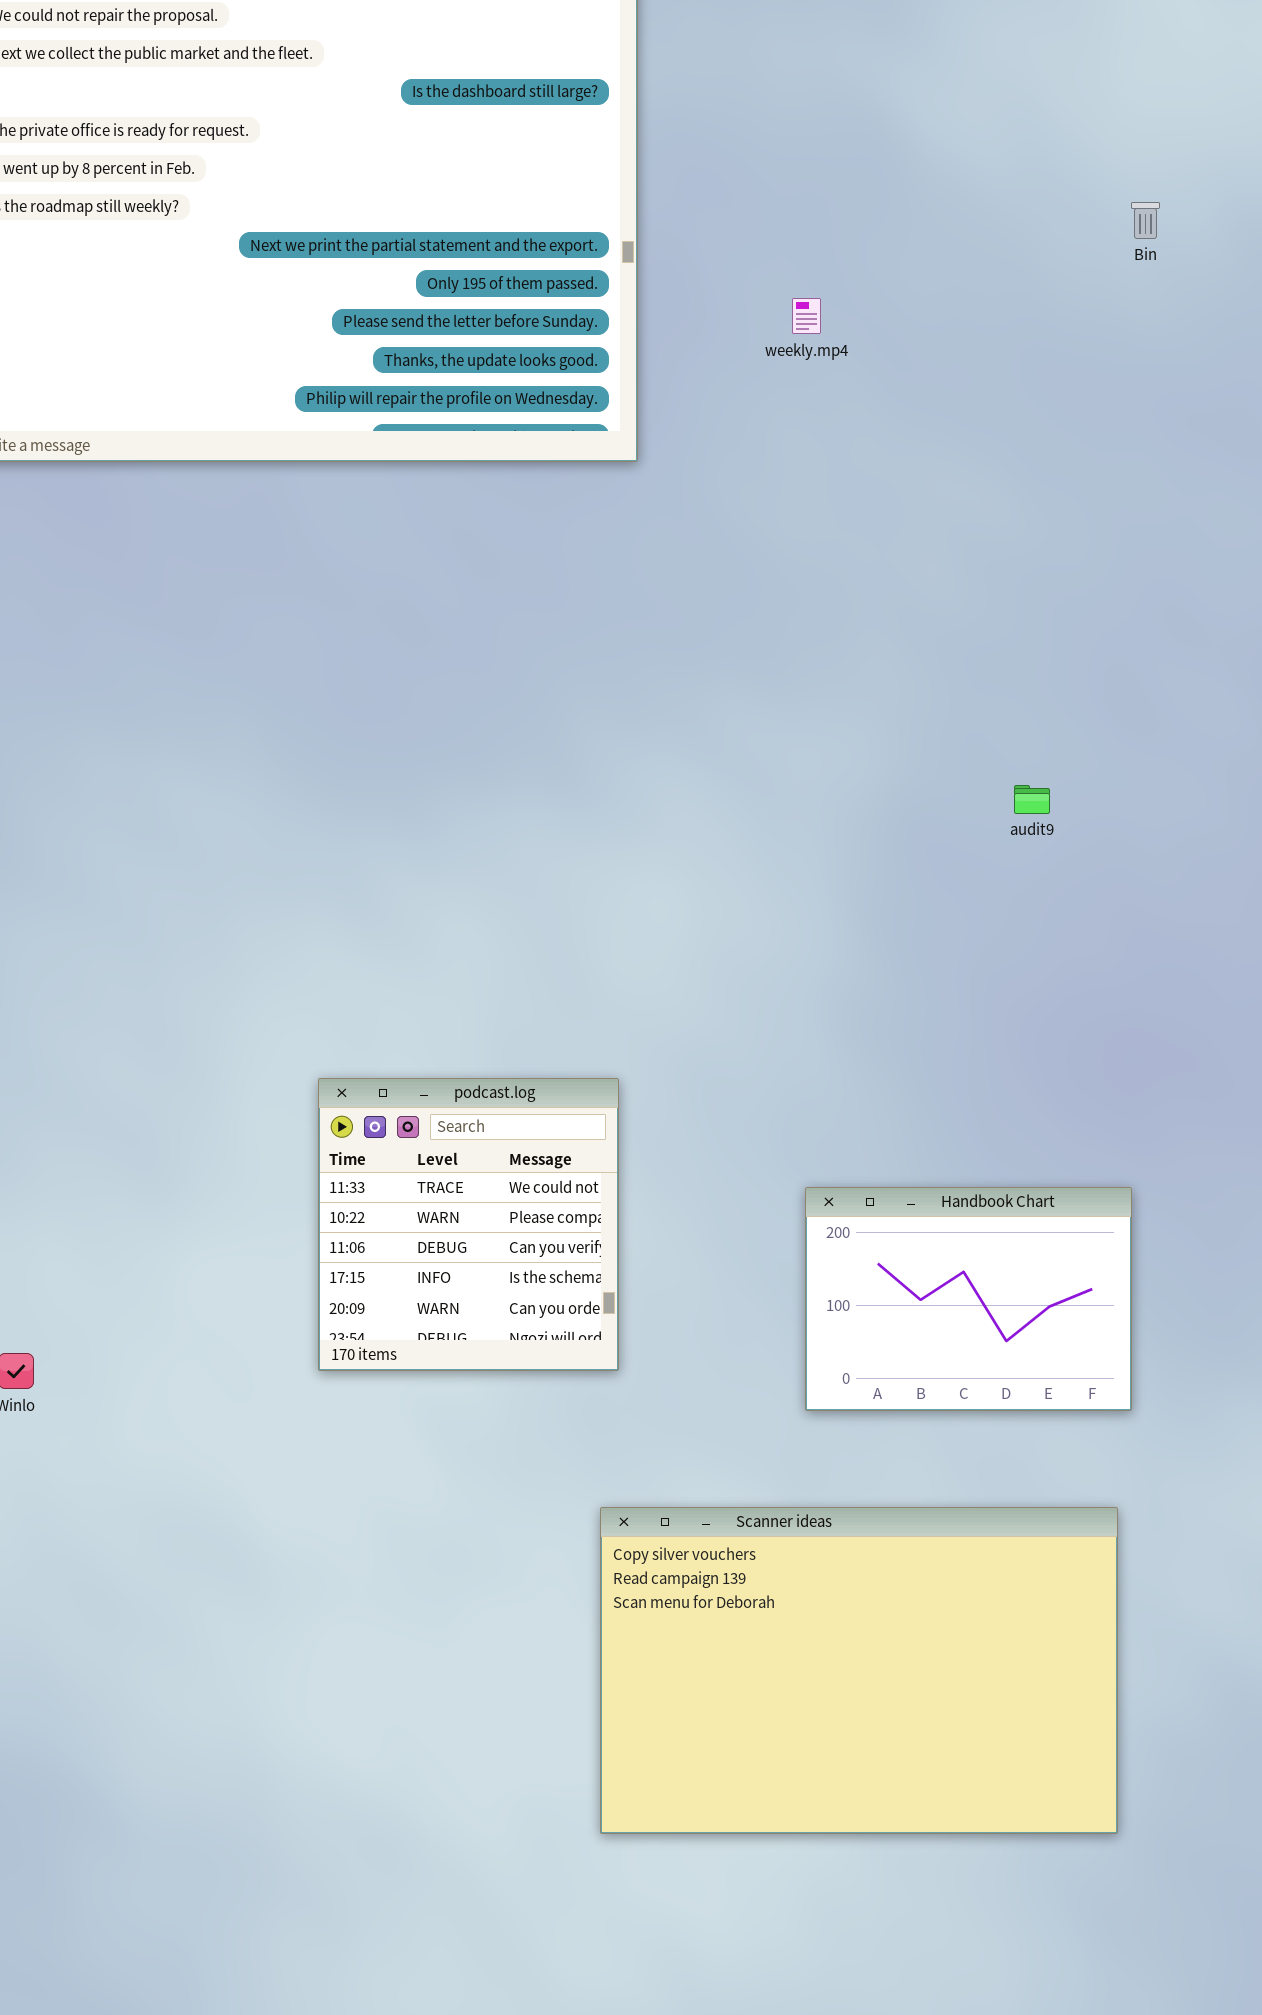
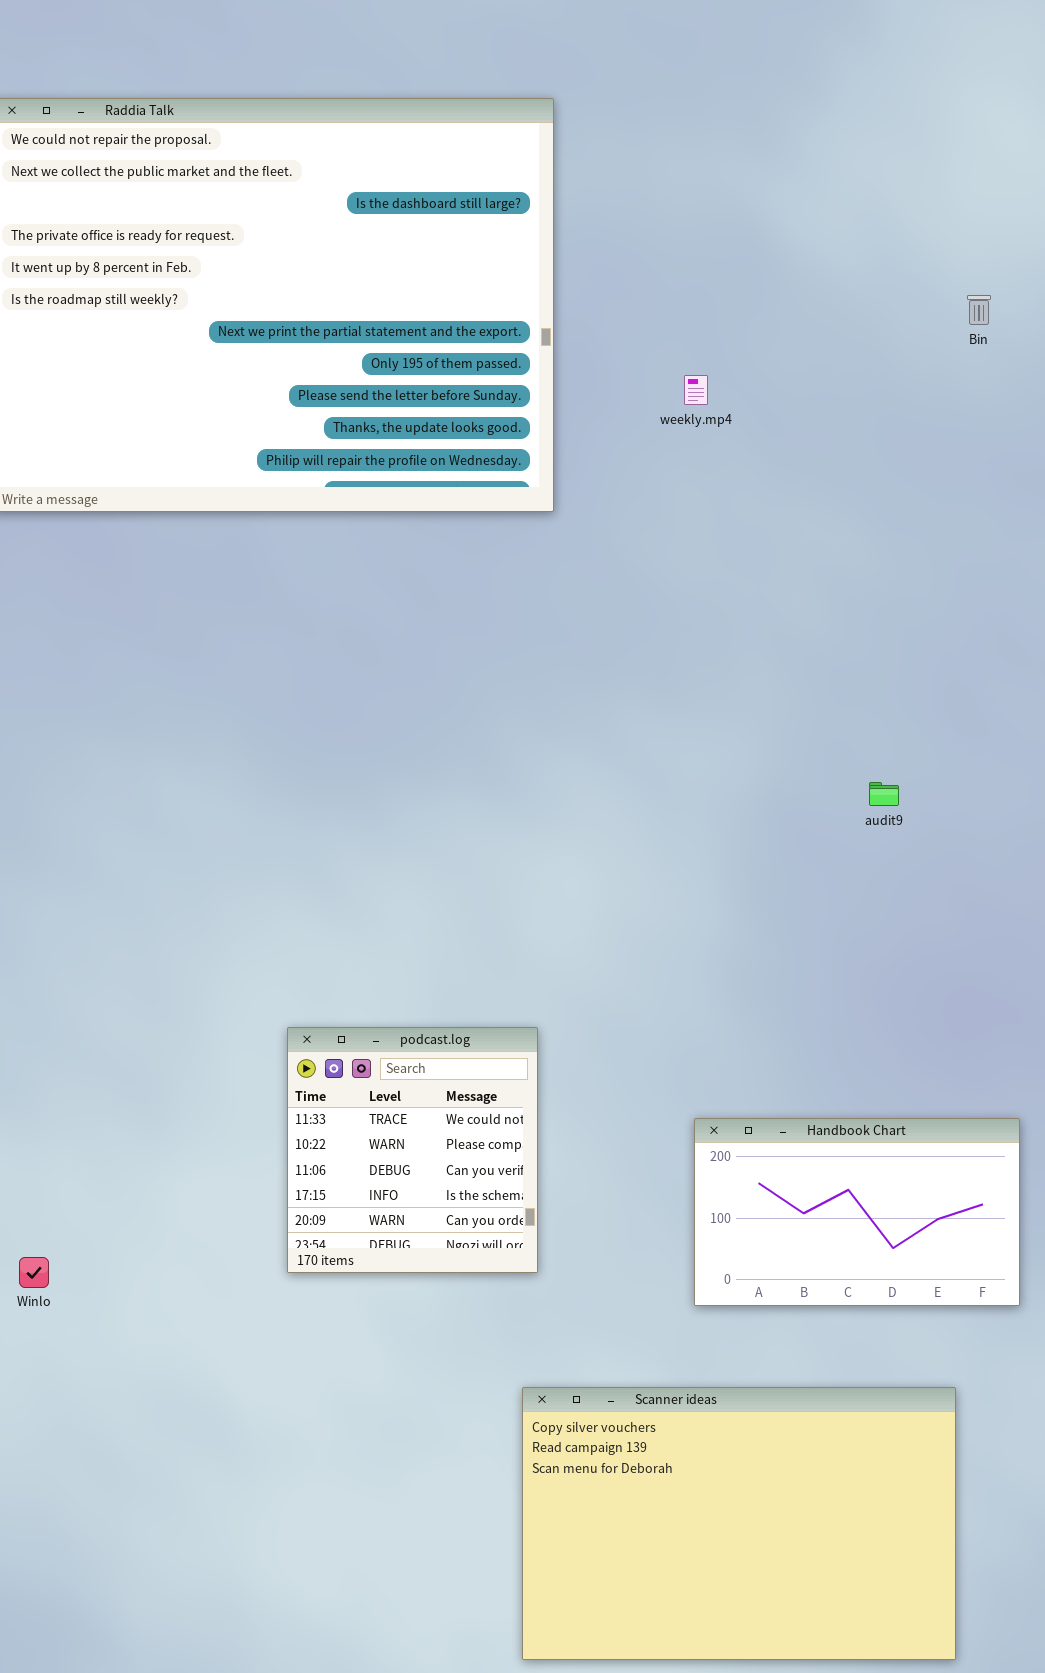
Handbook Chart: [805,1187,1132,1411] -> [694,1118,1020,1306], resized

